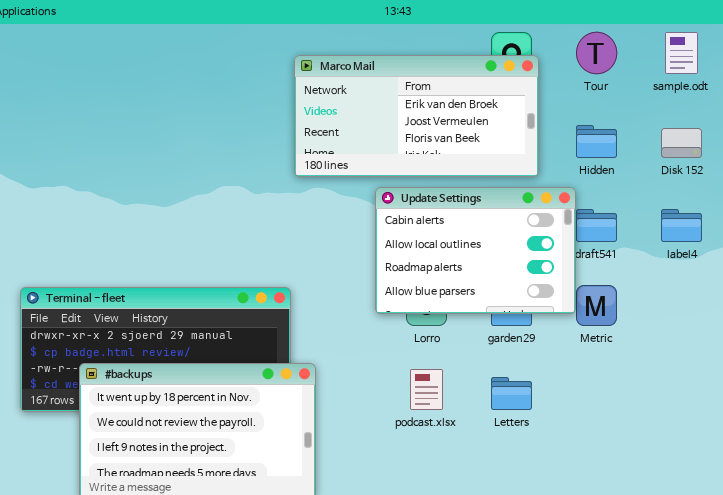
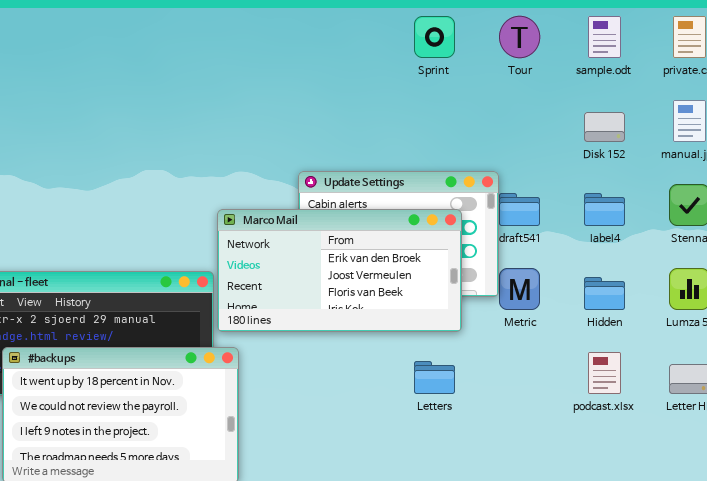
Marco Mail: [294,55,539,177] -> [217,209,462,332], moved
Hidden: [576,125,617,158] -> [584,277,625,310], moved
podcast.xlsx: [410,369,443,410] -> [588,352,621,394], moved

